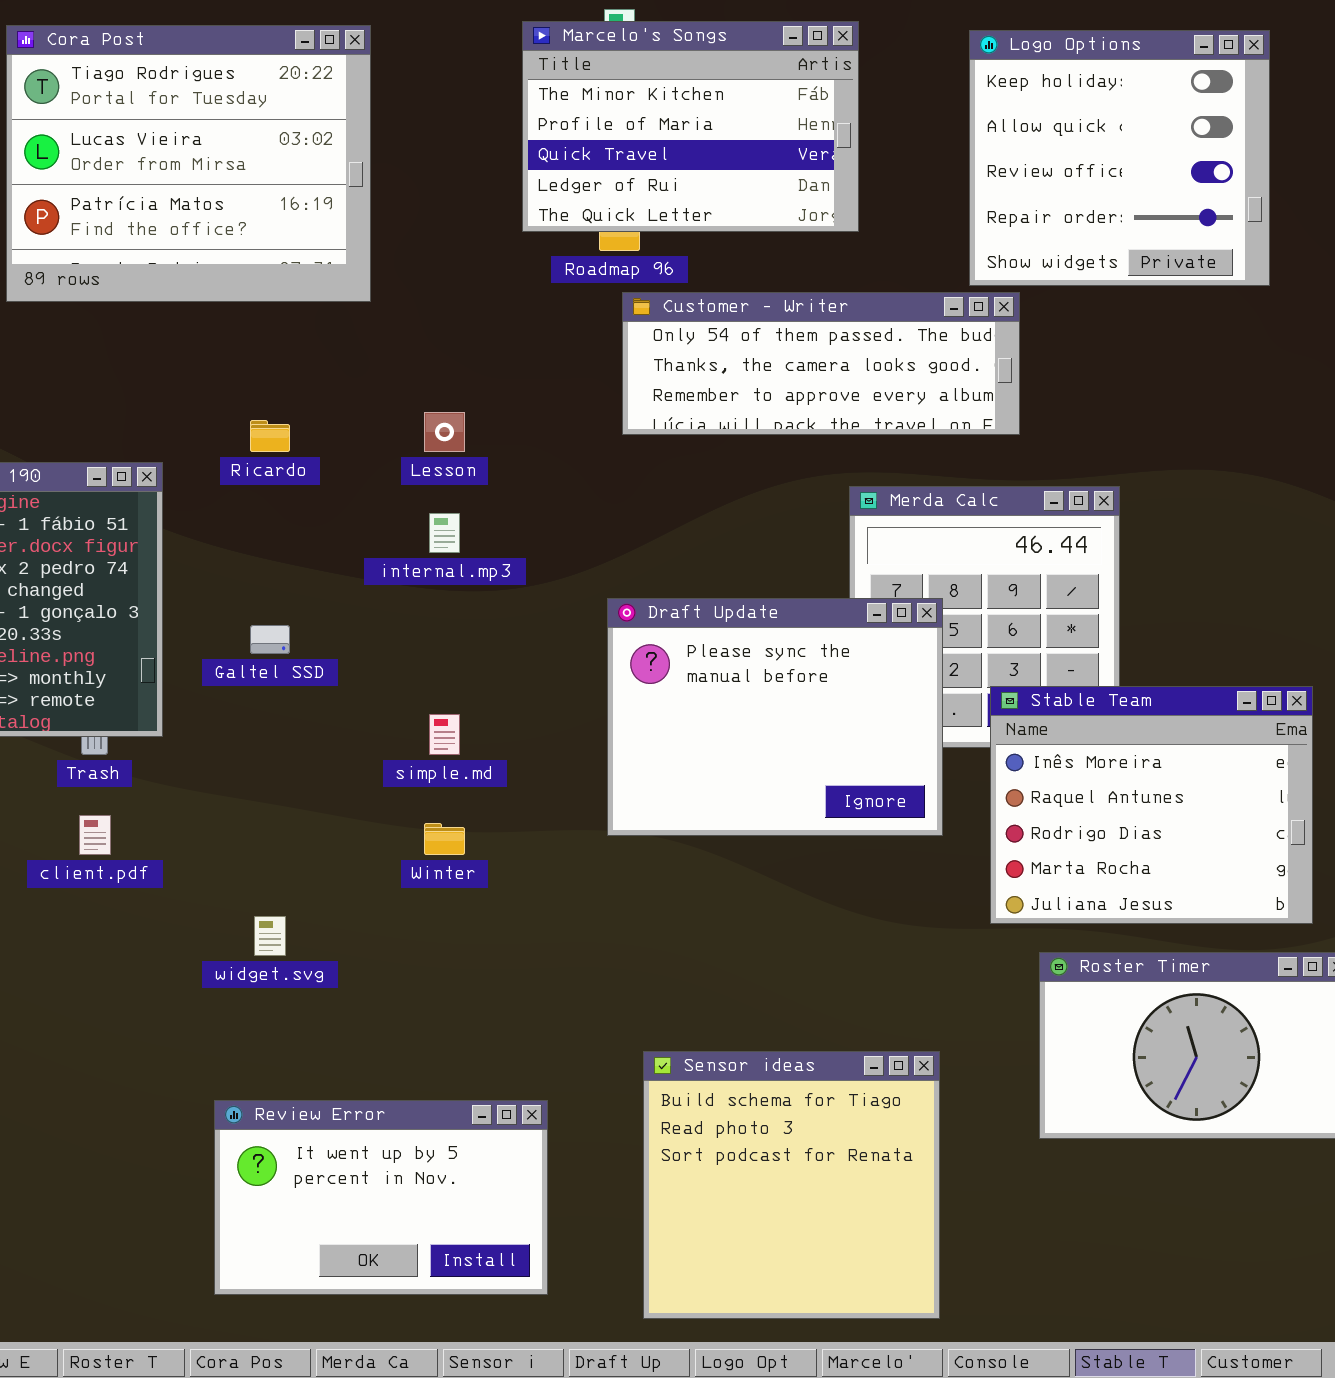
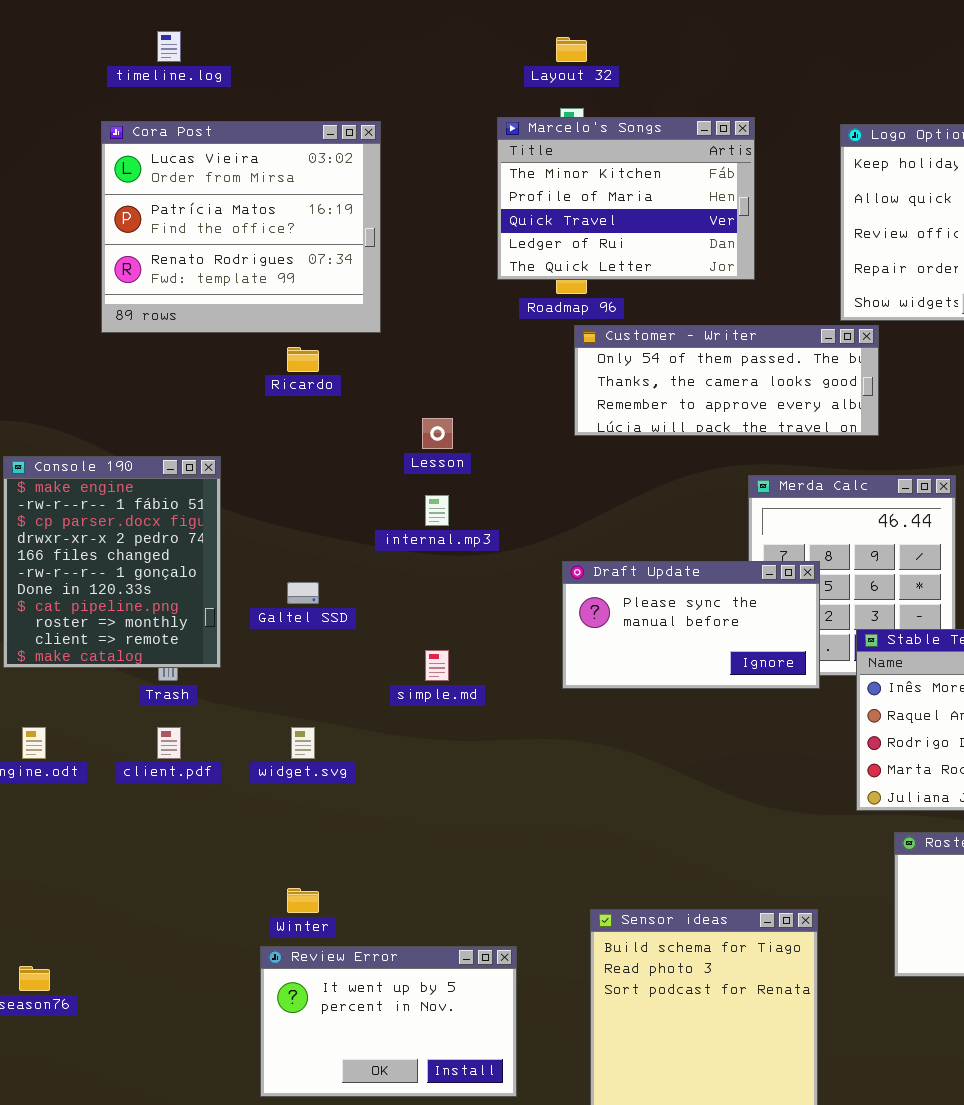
Cora Post: [6,25,371,302] -> [101,121,381,333], scrolled down 1 row
Ricardo: [250,420,290,452] -> [287,347,319,372], moved
Draft Update: [607,598,943,836] -> [562,561,820,689], resized
Winter: [424,823,465,855] -> [287,888,319,913], moved
widget.svg: [254,916,286,956] -> [291,727,315,759], moved

